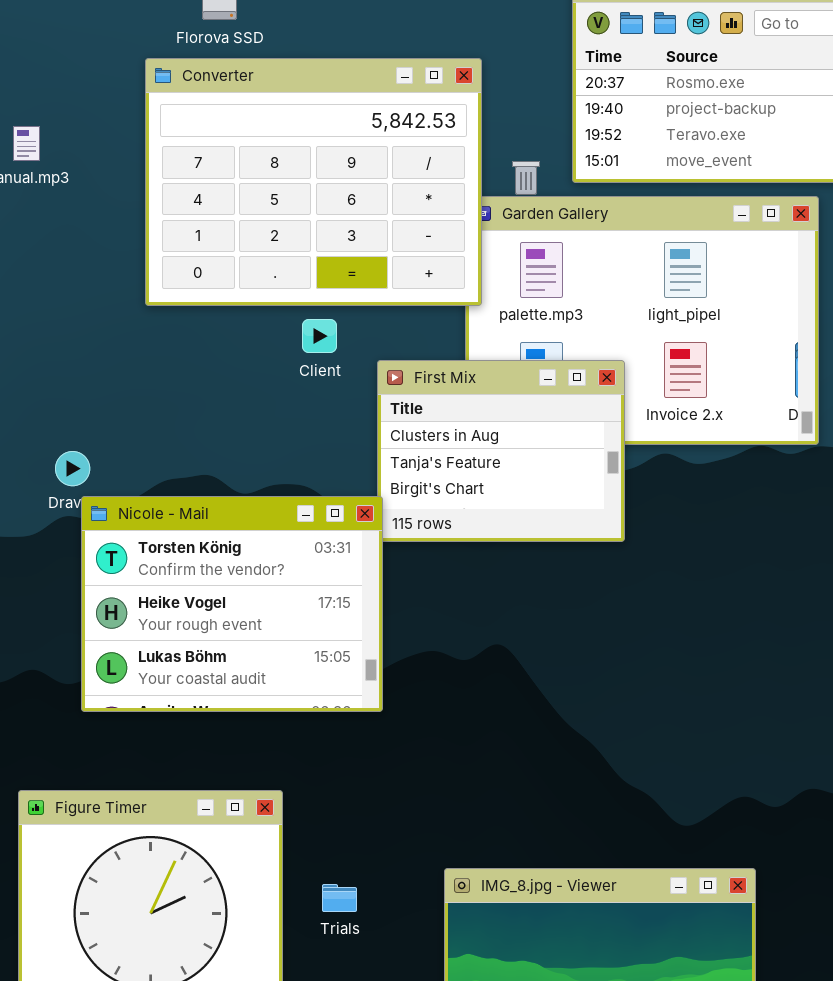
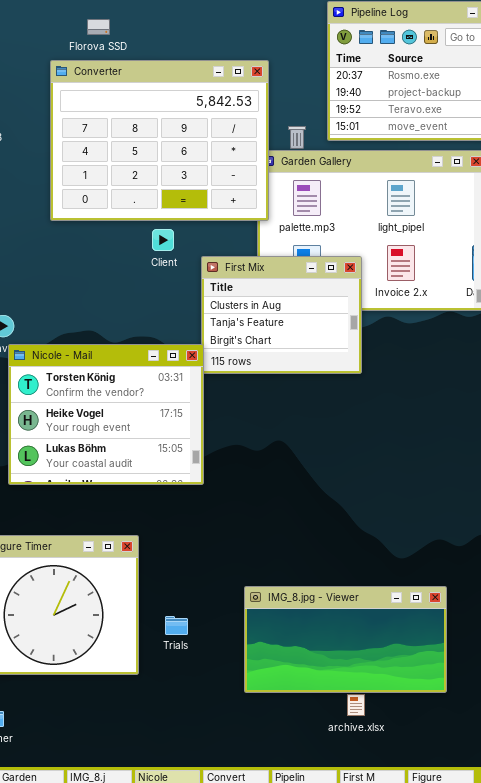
Trials: [322,884,357,912] -> [165,616,188,635], moved

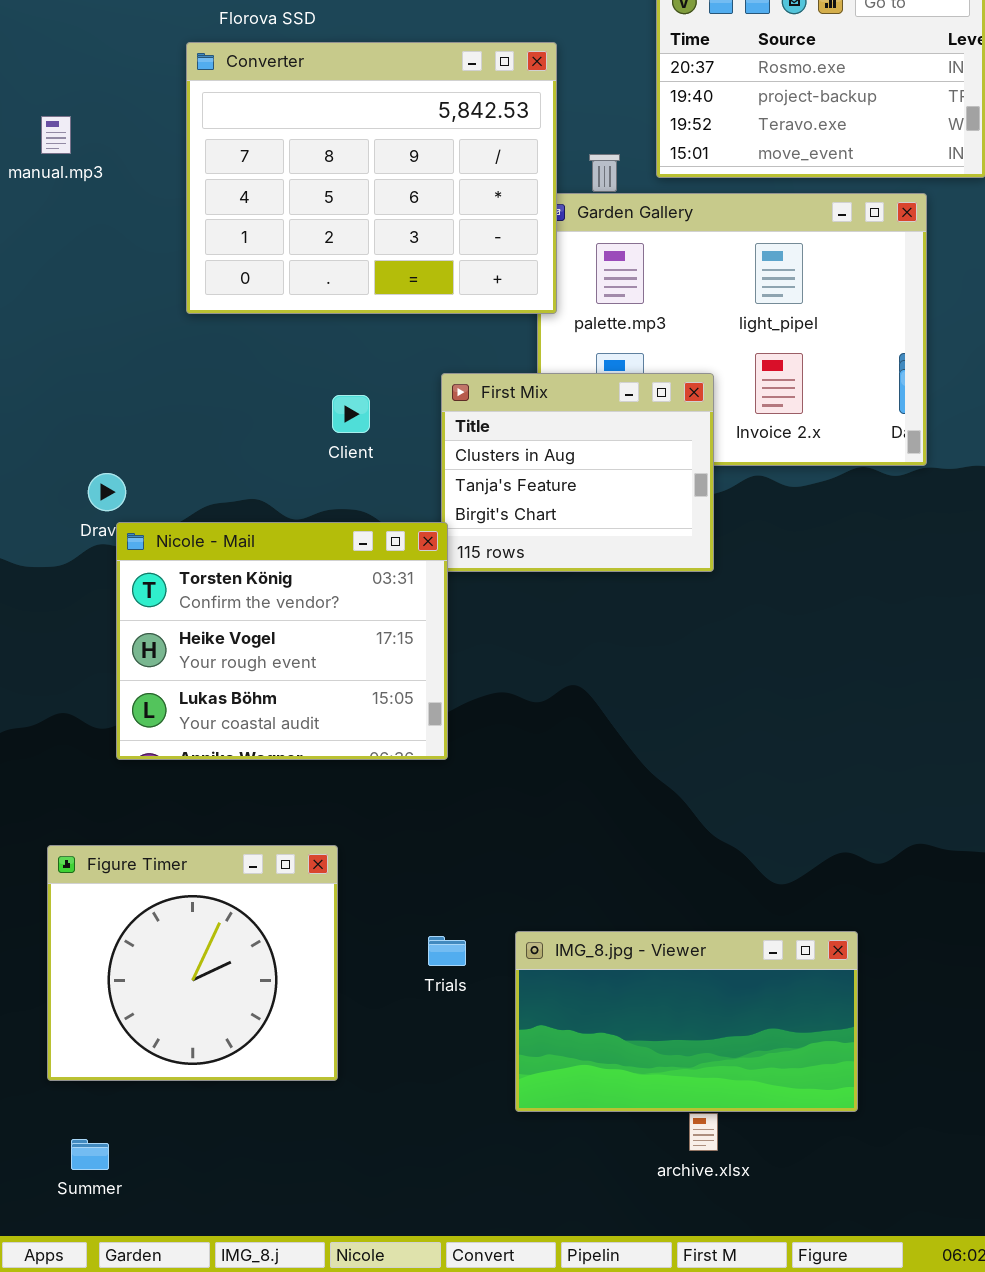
Client: [152,229,174,251] -> [332,395,370,433], moved
Trials: [165,616,188,635] -> [428,936,466,966], moved

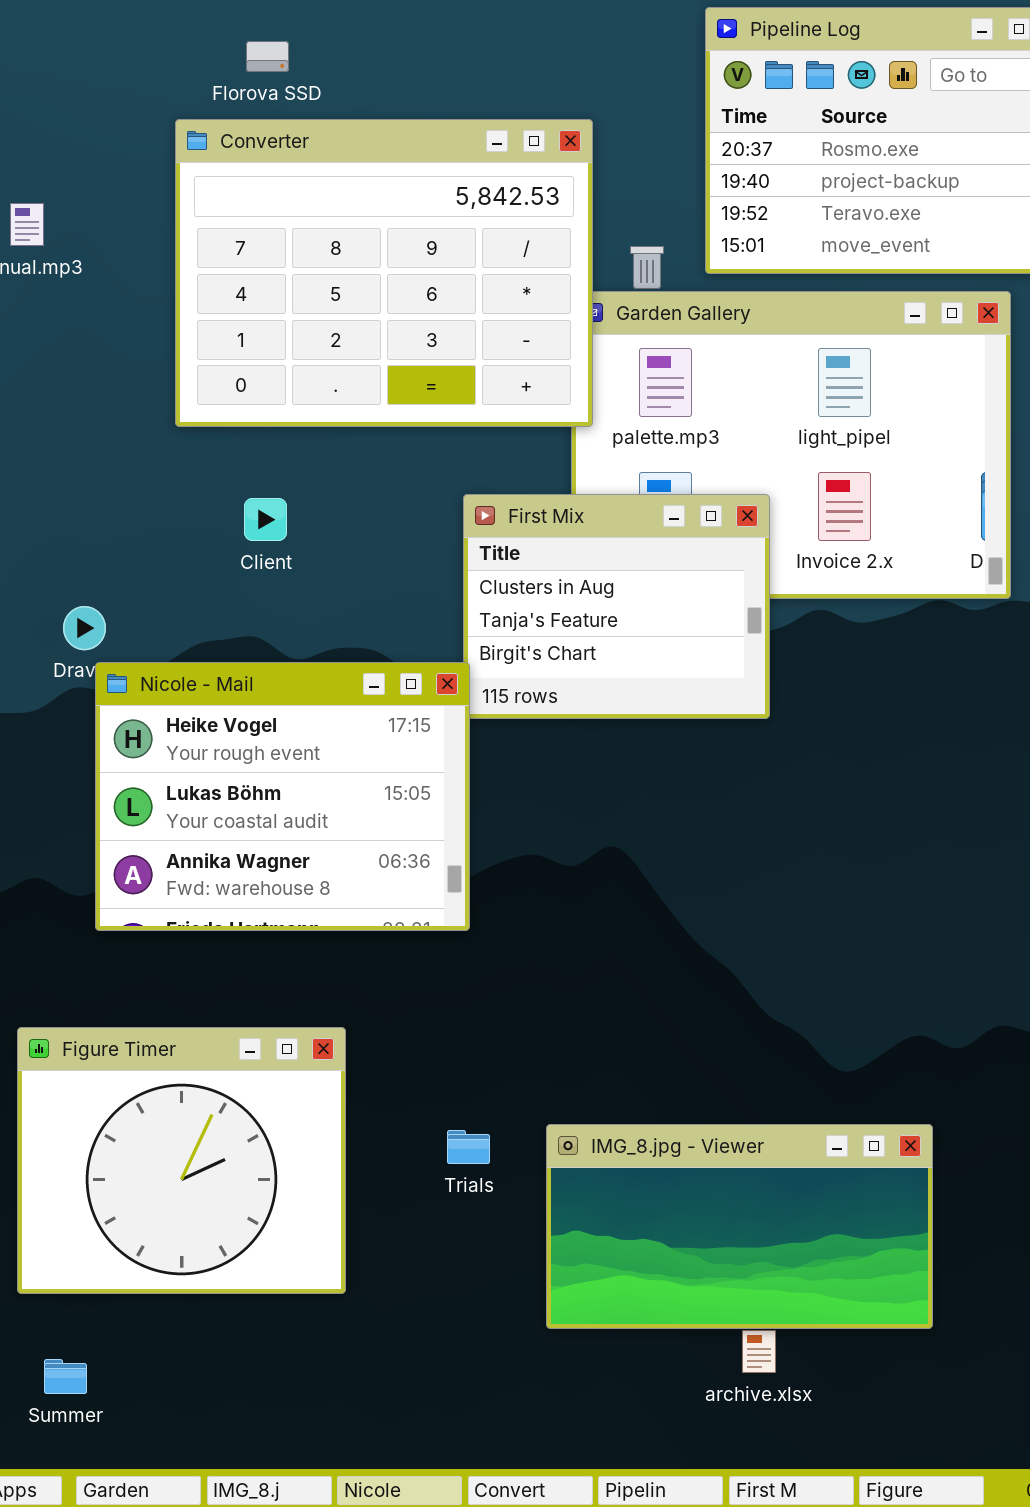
Client: [332,395,370,433] -> [244,498,287,541], moved
Nicole - Mail: [116,522,448,760] -> [95,662,470,931], scrolled down 1 row

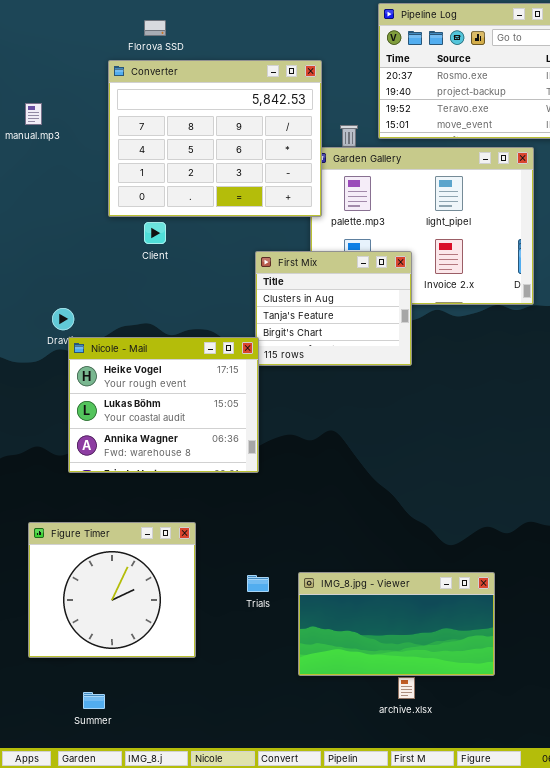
Client: [244,498,287,541] -> [144,222,166,244], moved
Summer: [44,1359,87,1394] -> [83,692,105,709], moved

